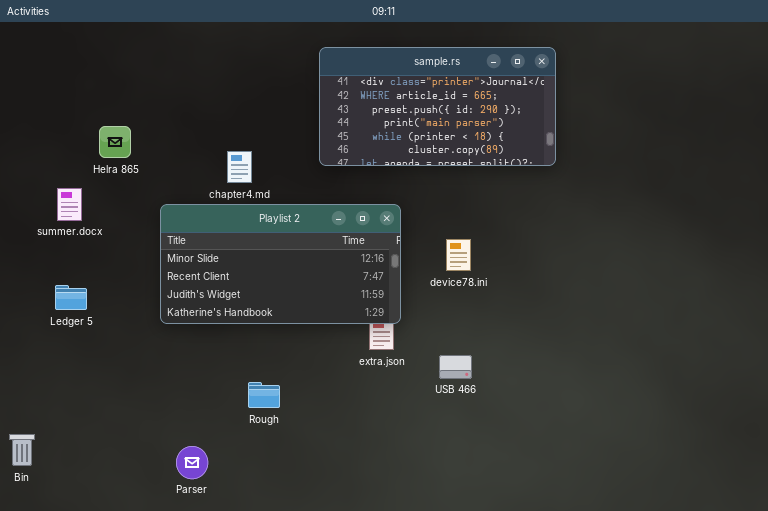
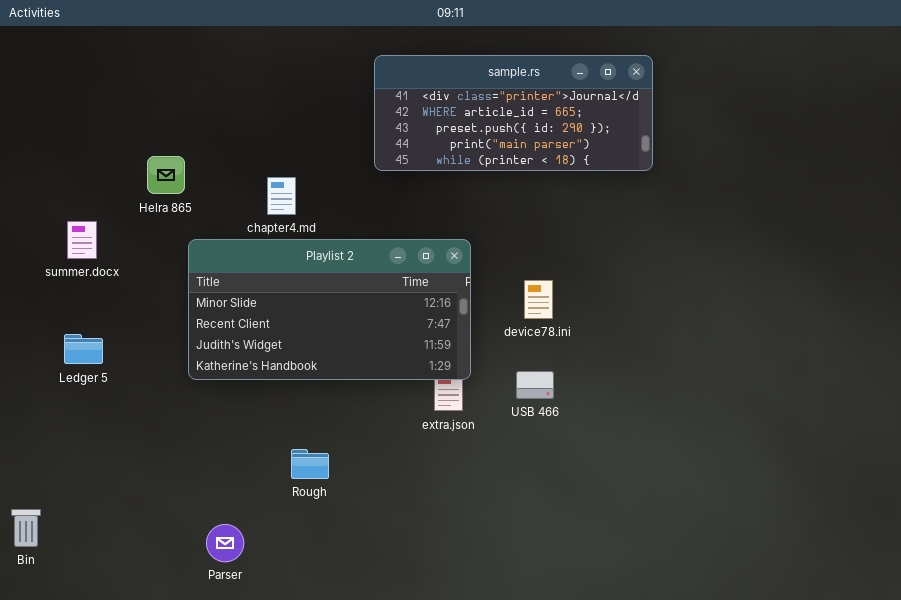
sample.rs: [319,47,556,166] -> [374,55,653,171], resized
Helra 865: [99,126,131,158] -> [147,156,185,194], moved
USB 466: [439,355,472,379] -> [516,371,554,399], moved

